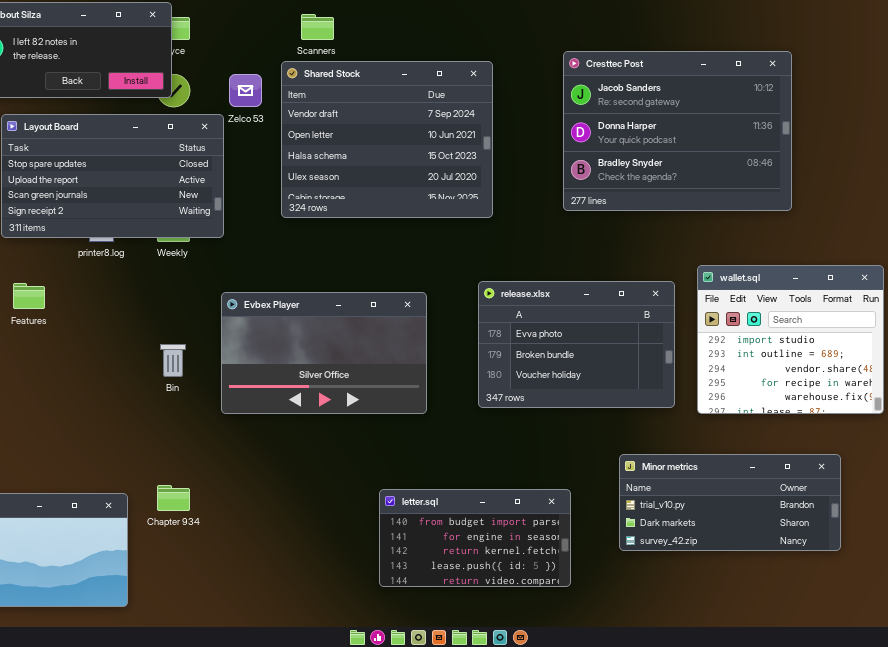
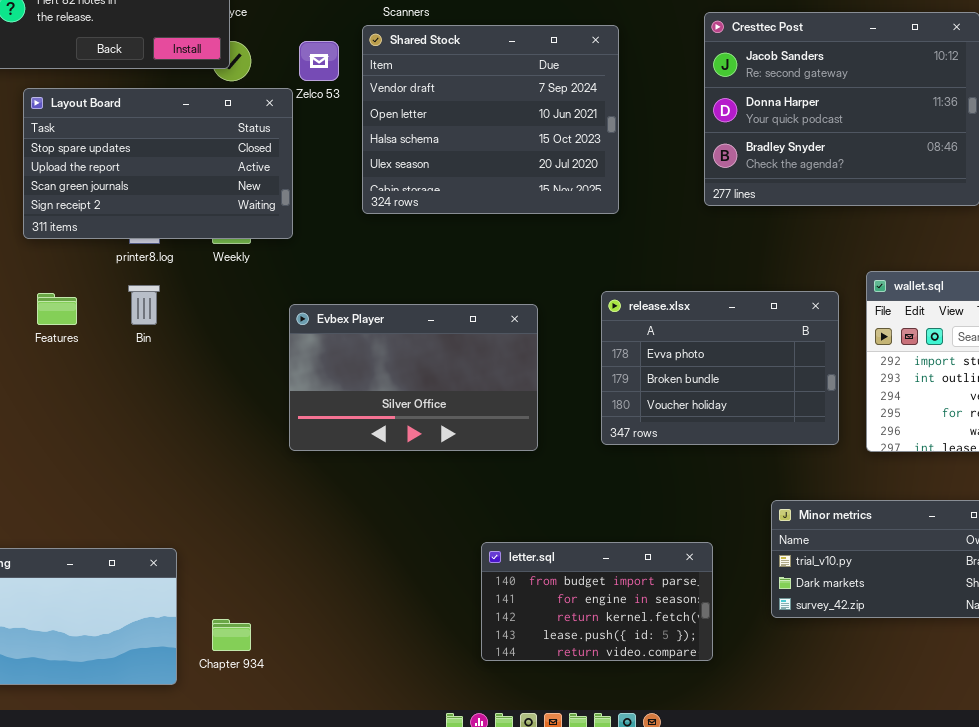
Bin: [160,344,186,377] -> [128,285,160,325], moved
Chapter 934: [157,485,190,511] -> [212,619,251,651], moved

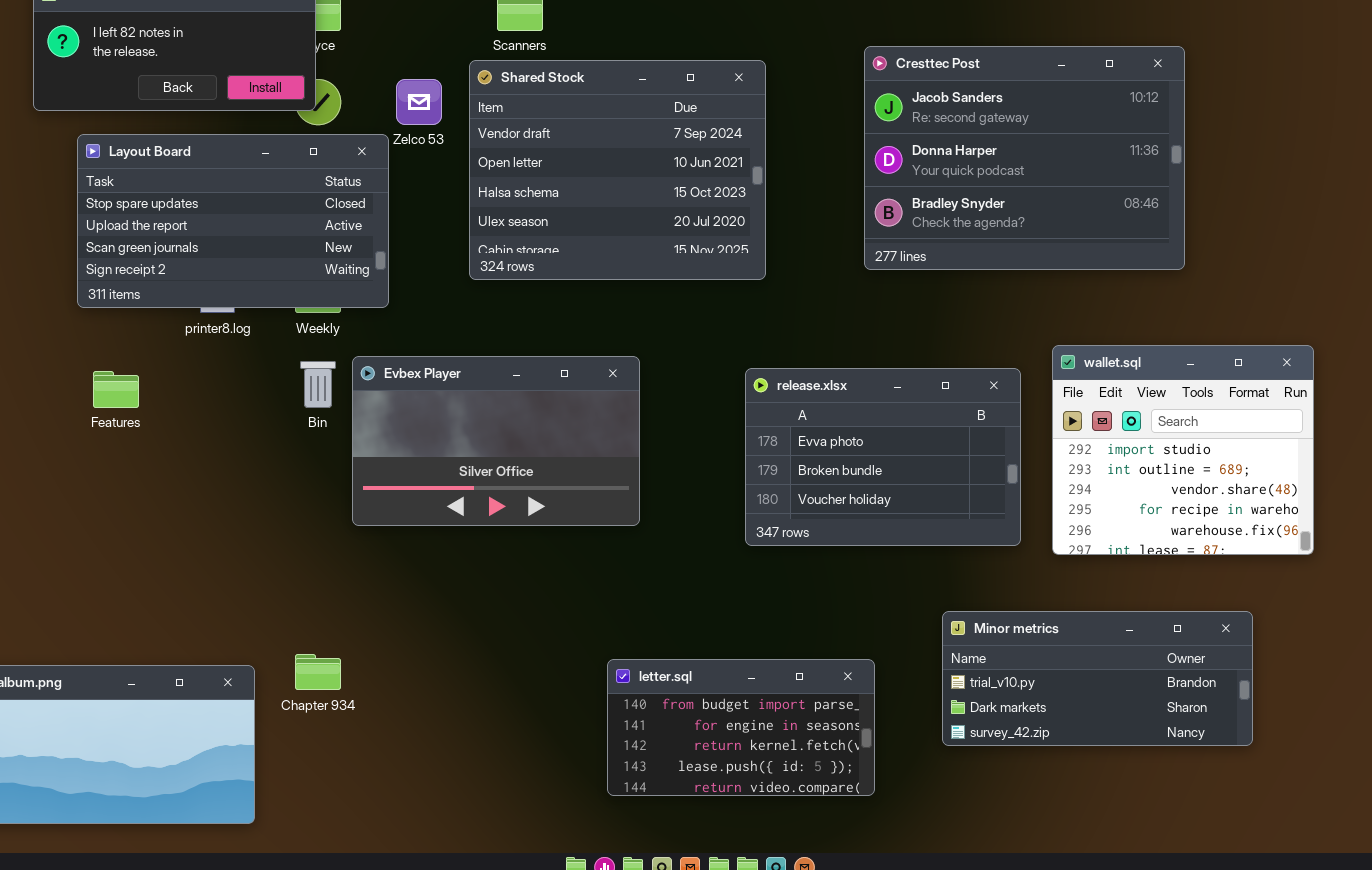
Bin: [128,285,160,325] -> [300,361,336,408], moved
Evbex Player: [289,304,538,451] -> [352,356,640,526], moved
Chapter 934: [212,619,251,651] -> [295,654,341,690], moved

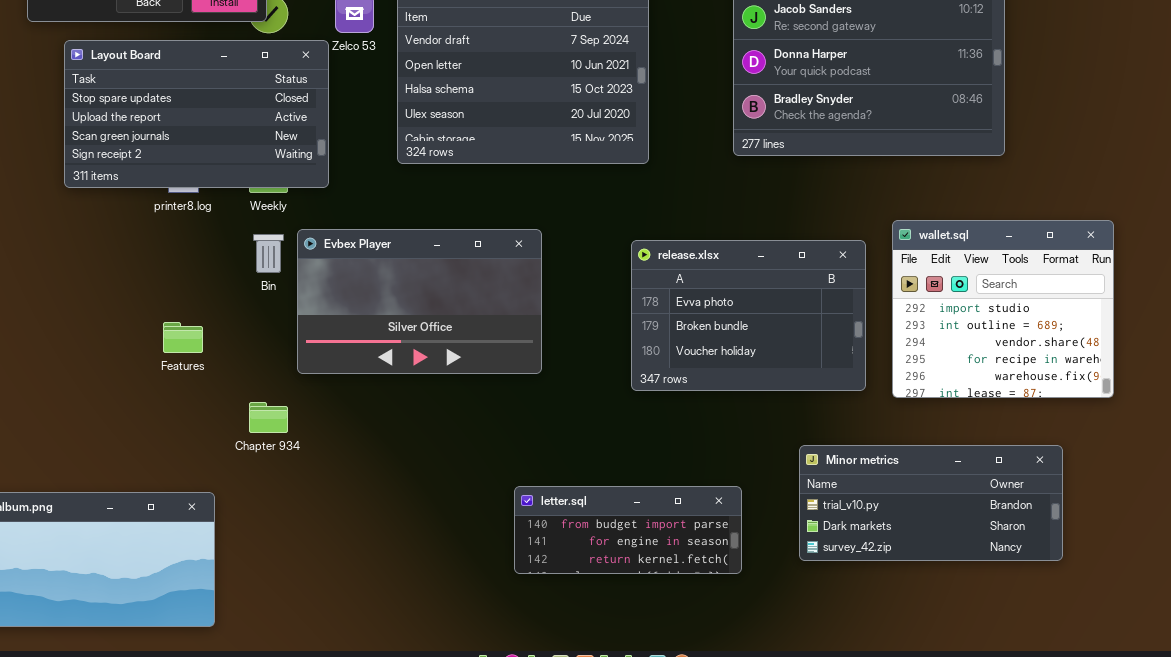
Features: [93,371,139,408] -> [163,322,203,353], moved
Chapter 934: [295,654,341,690] -> [249,402,288,433], moved
letter.sql: [607,659,875,796] -> [514,486,742,574], resized

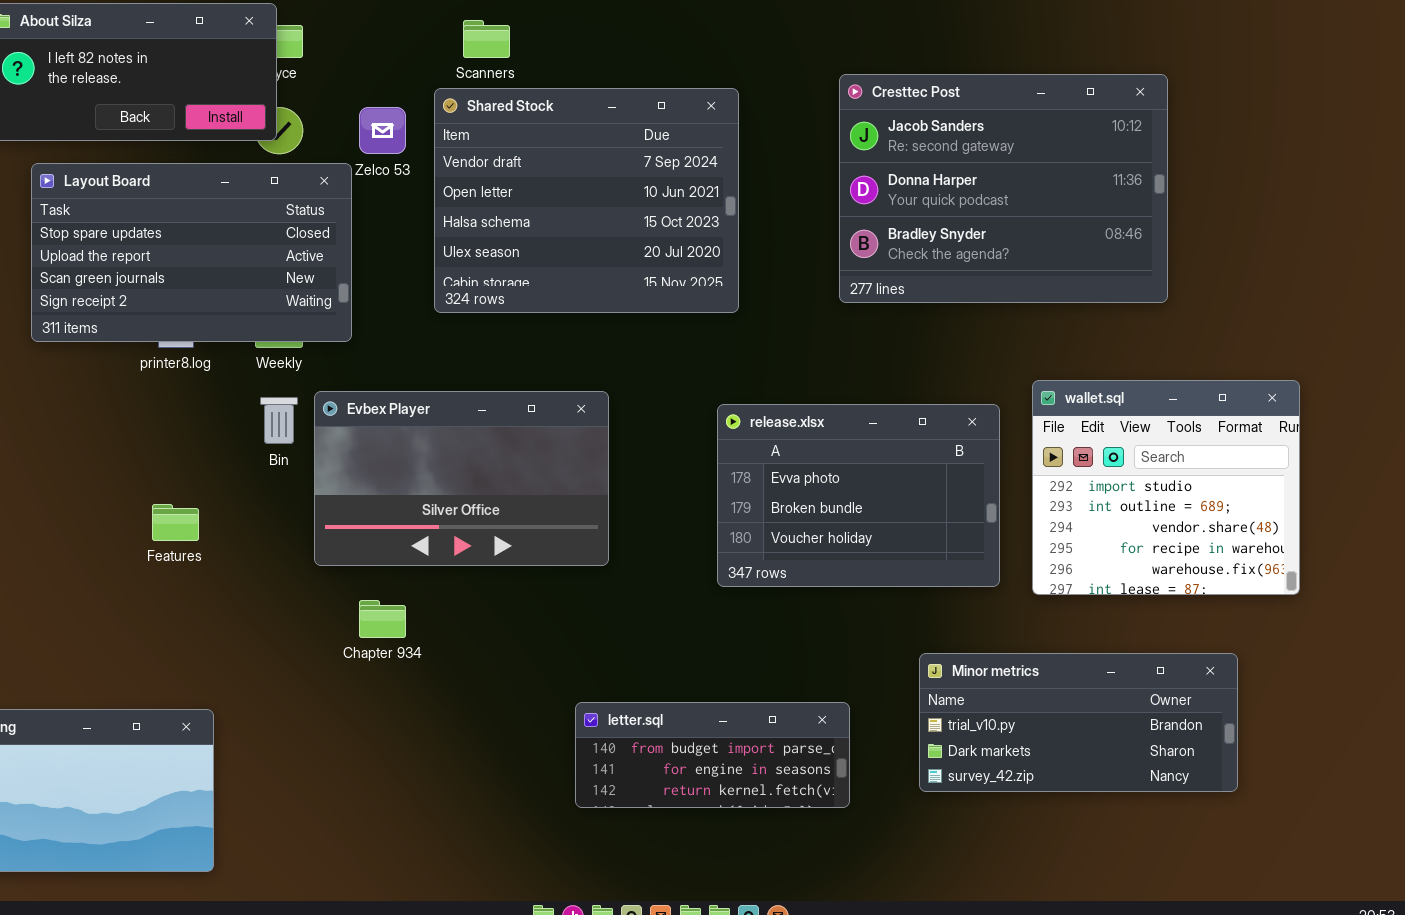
Chapter 934: [249,402,288,433] -> [359,600,406,638], moved

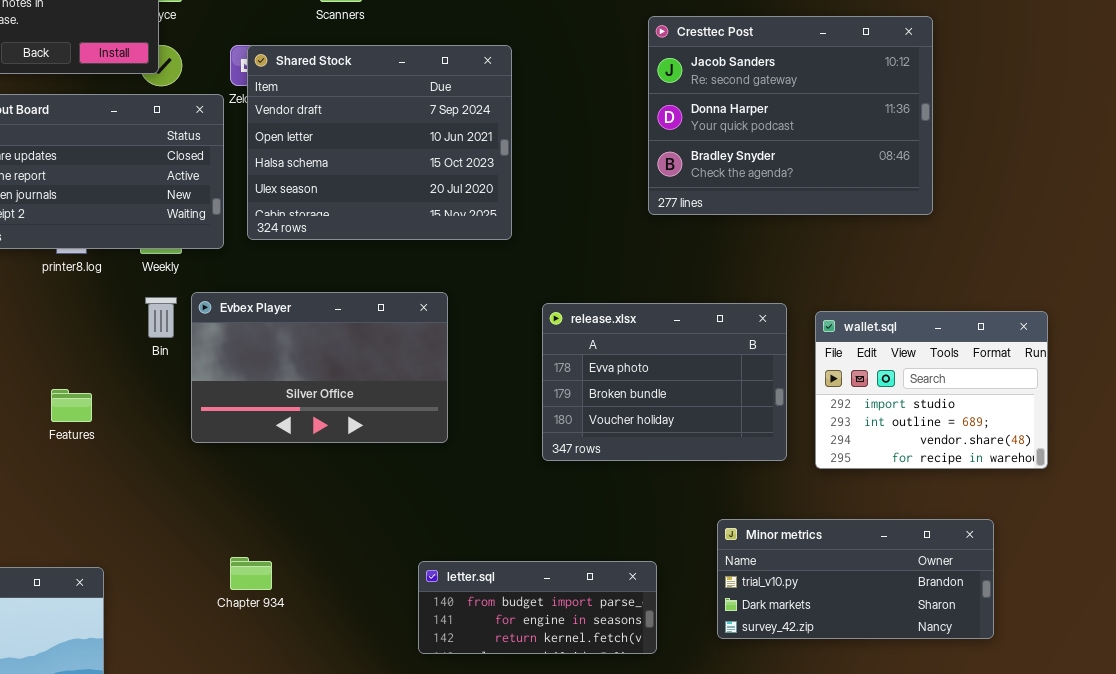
Shared Stock: [434,88,739,313] -> [247,45,512,240], moved
wallet.sql: [1032,380,1300,595] -> [815,311,1048,469], resized
Chapter 934: [359,600,406,638] -> [230,557,272,590], moved

